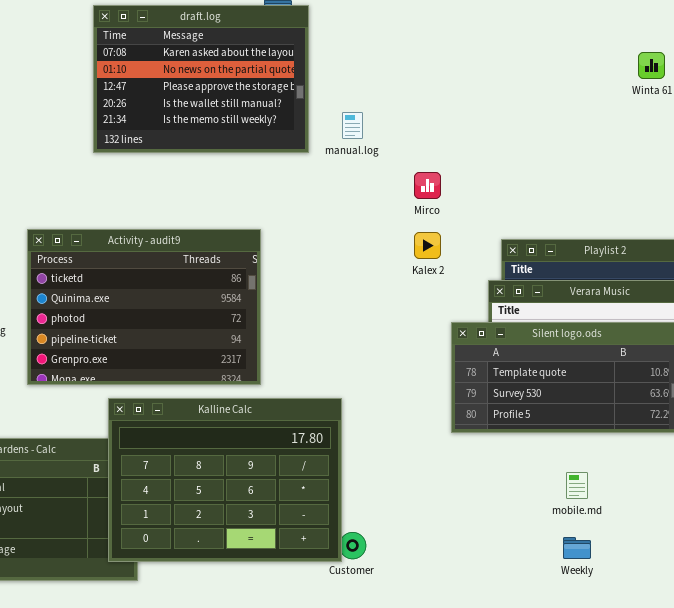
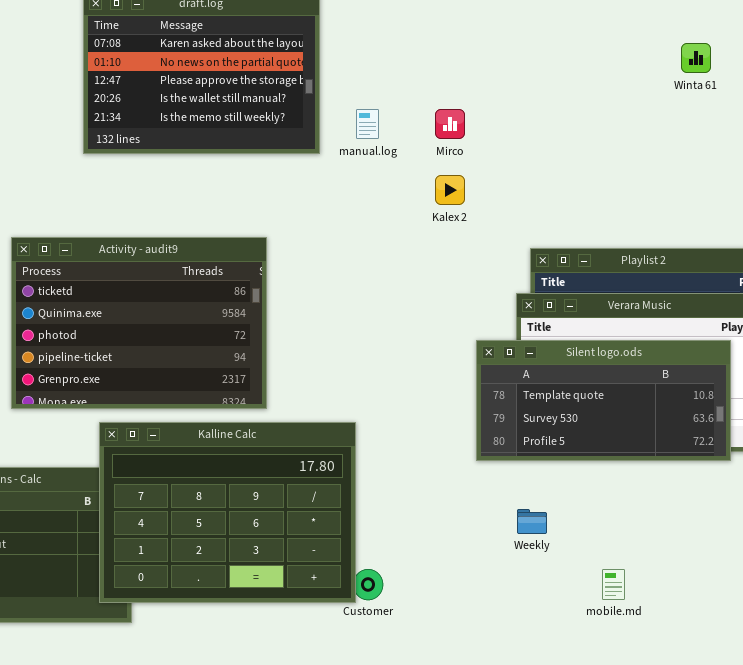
Mirco: [414,172,441,199] -> [435,109,465,139], moved
Kalex 2: [414,232,441,259] -> [435,175,465,205], moved
mobile.md: [566,472,588,499] -> [602,569,625,600], moved
Weekly: [563,537,591,559] -> [517,509,547,534], moved

